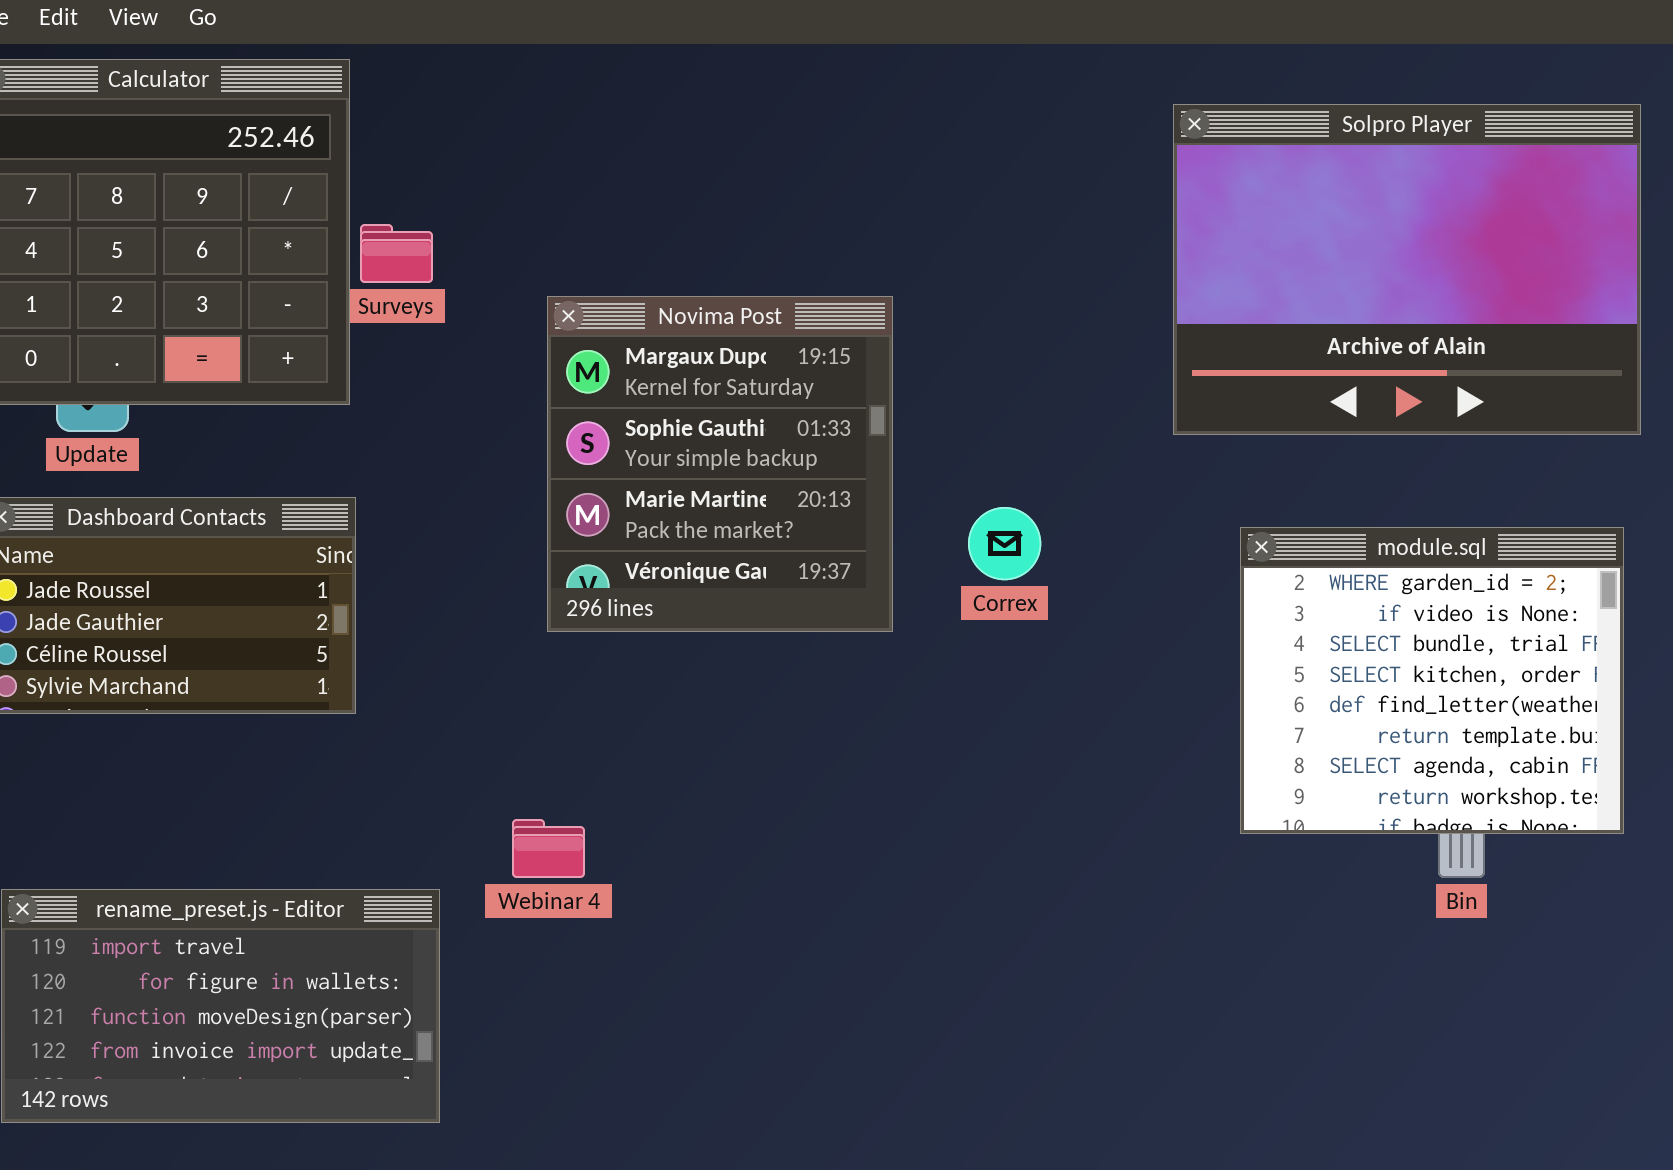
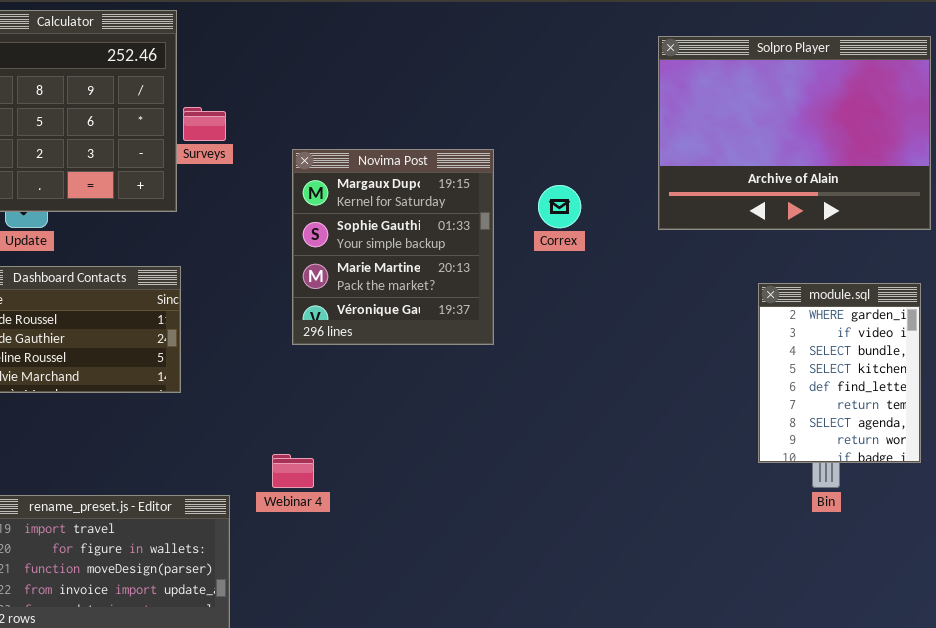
Correx: [968,507,1041,580] -> [538,185,581,228], moved
module.sql: [1240,527,1624,834] -> [758,283,921,463], resized

